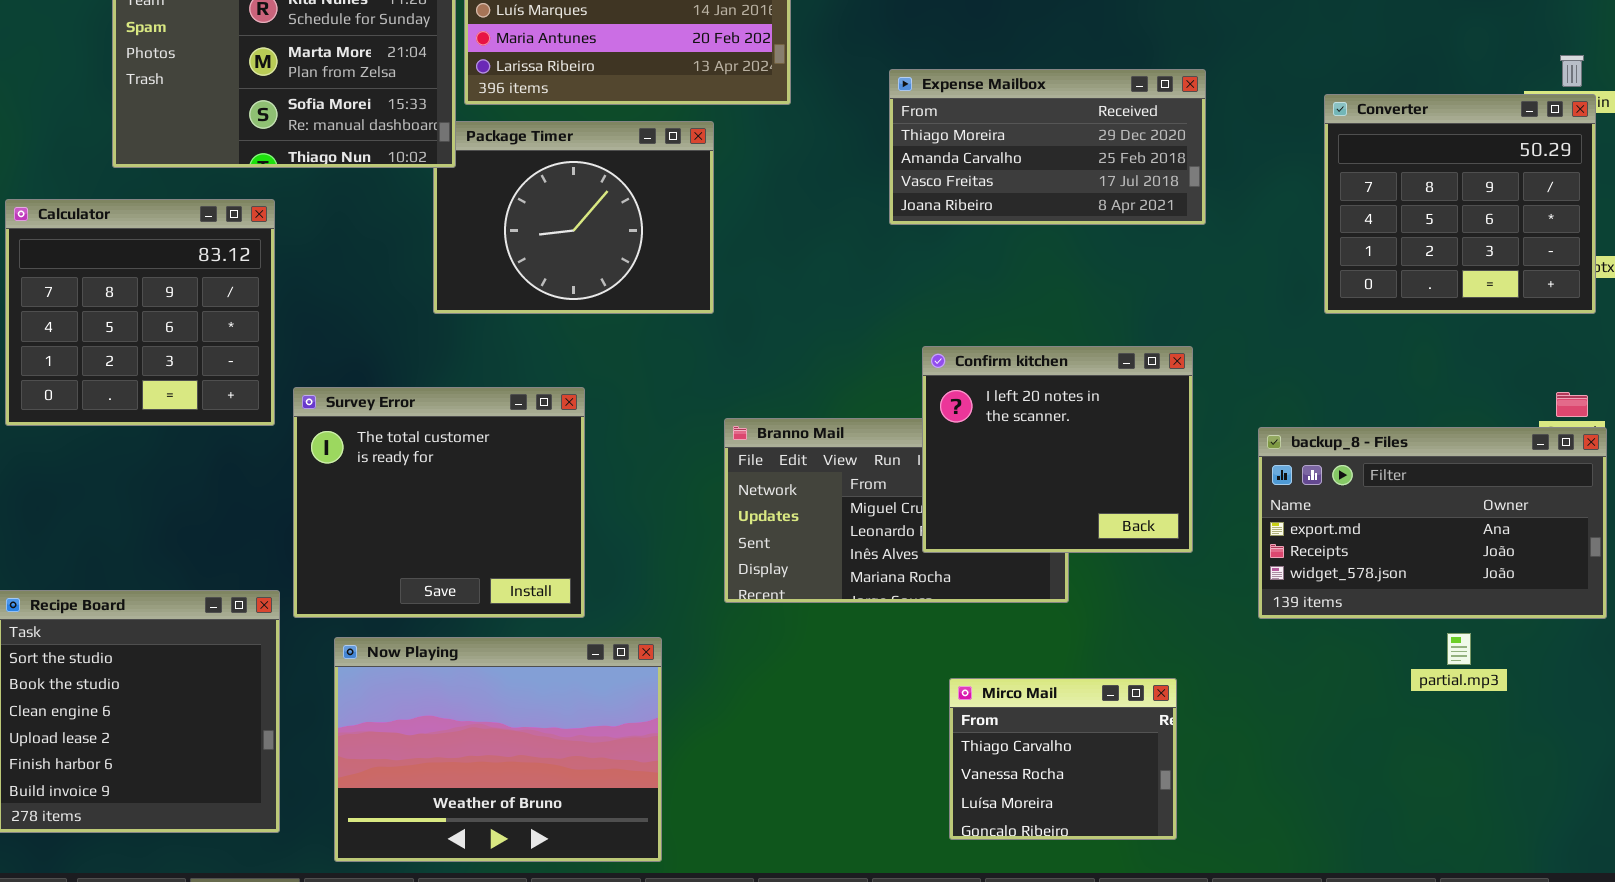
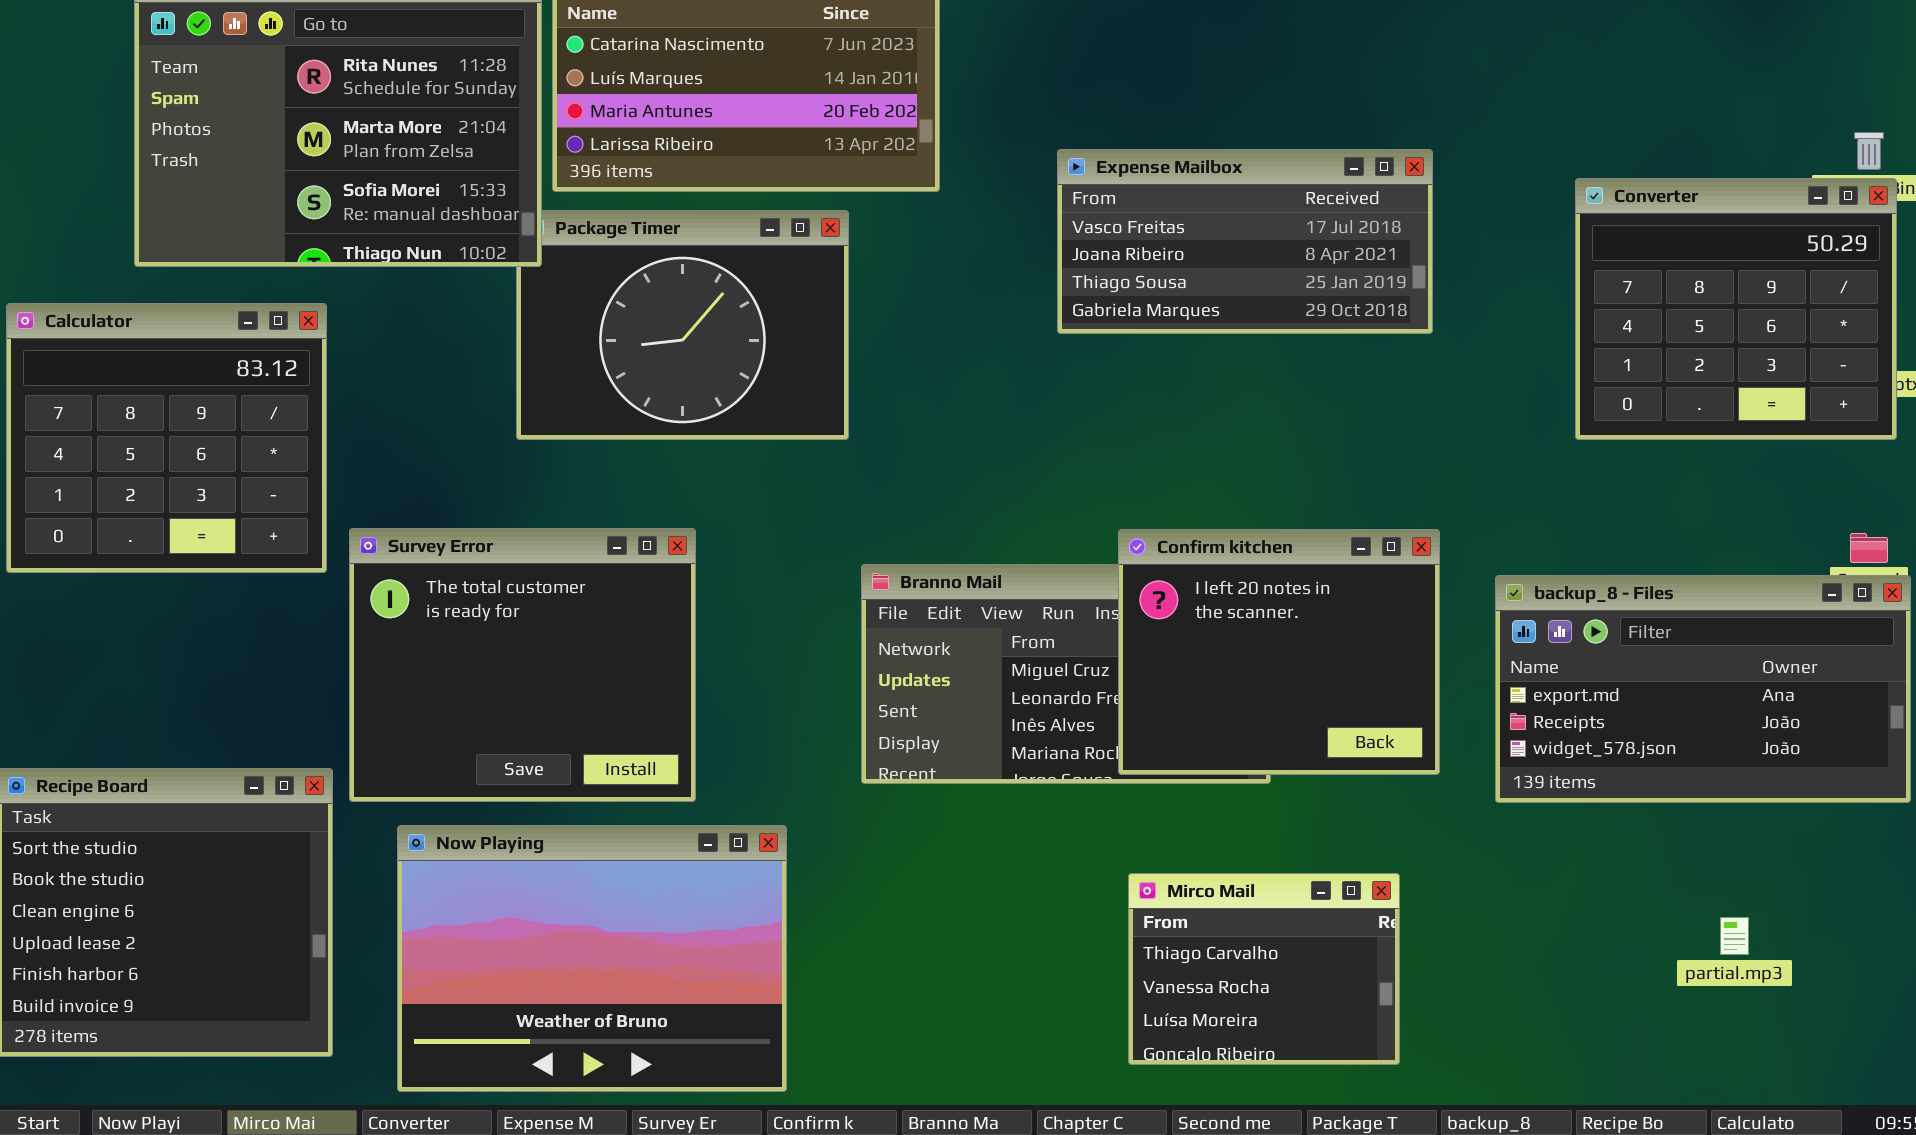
Expense Mailbox: [889,69,1206,225] -> [1057,149,1433,334], scrolled down 2 rows
Confirm kitchen: [922,346,1193,553] -> [1118,529,1440,775], moved
partial.mp3: [1447,633,1471,665] -> [1720,917,1749,955], moved

